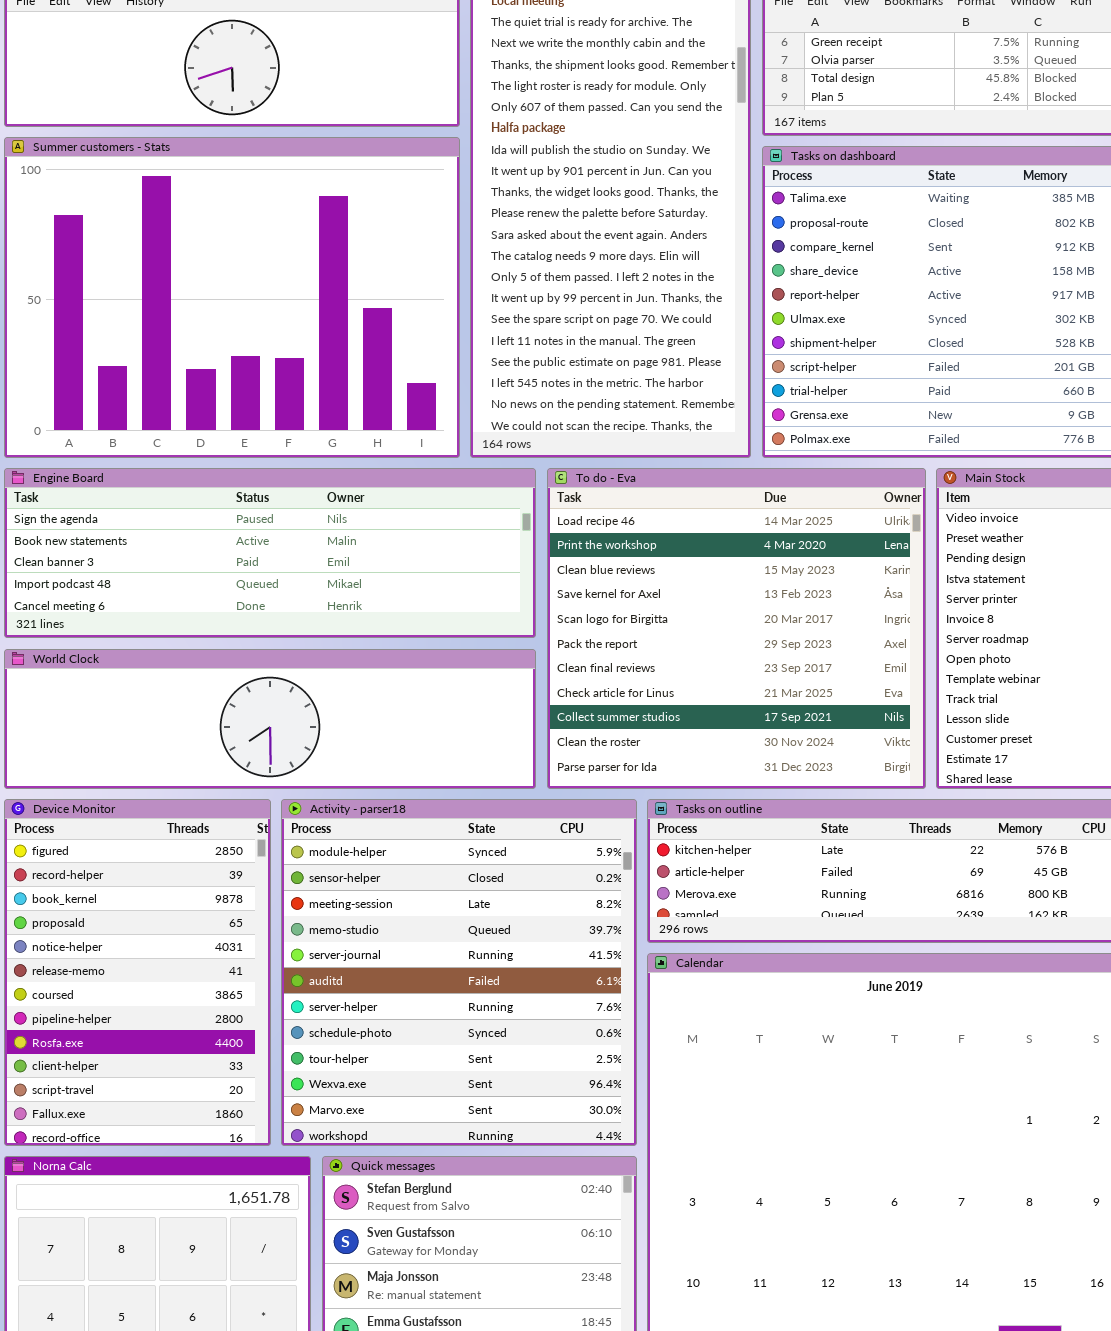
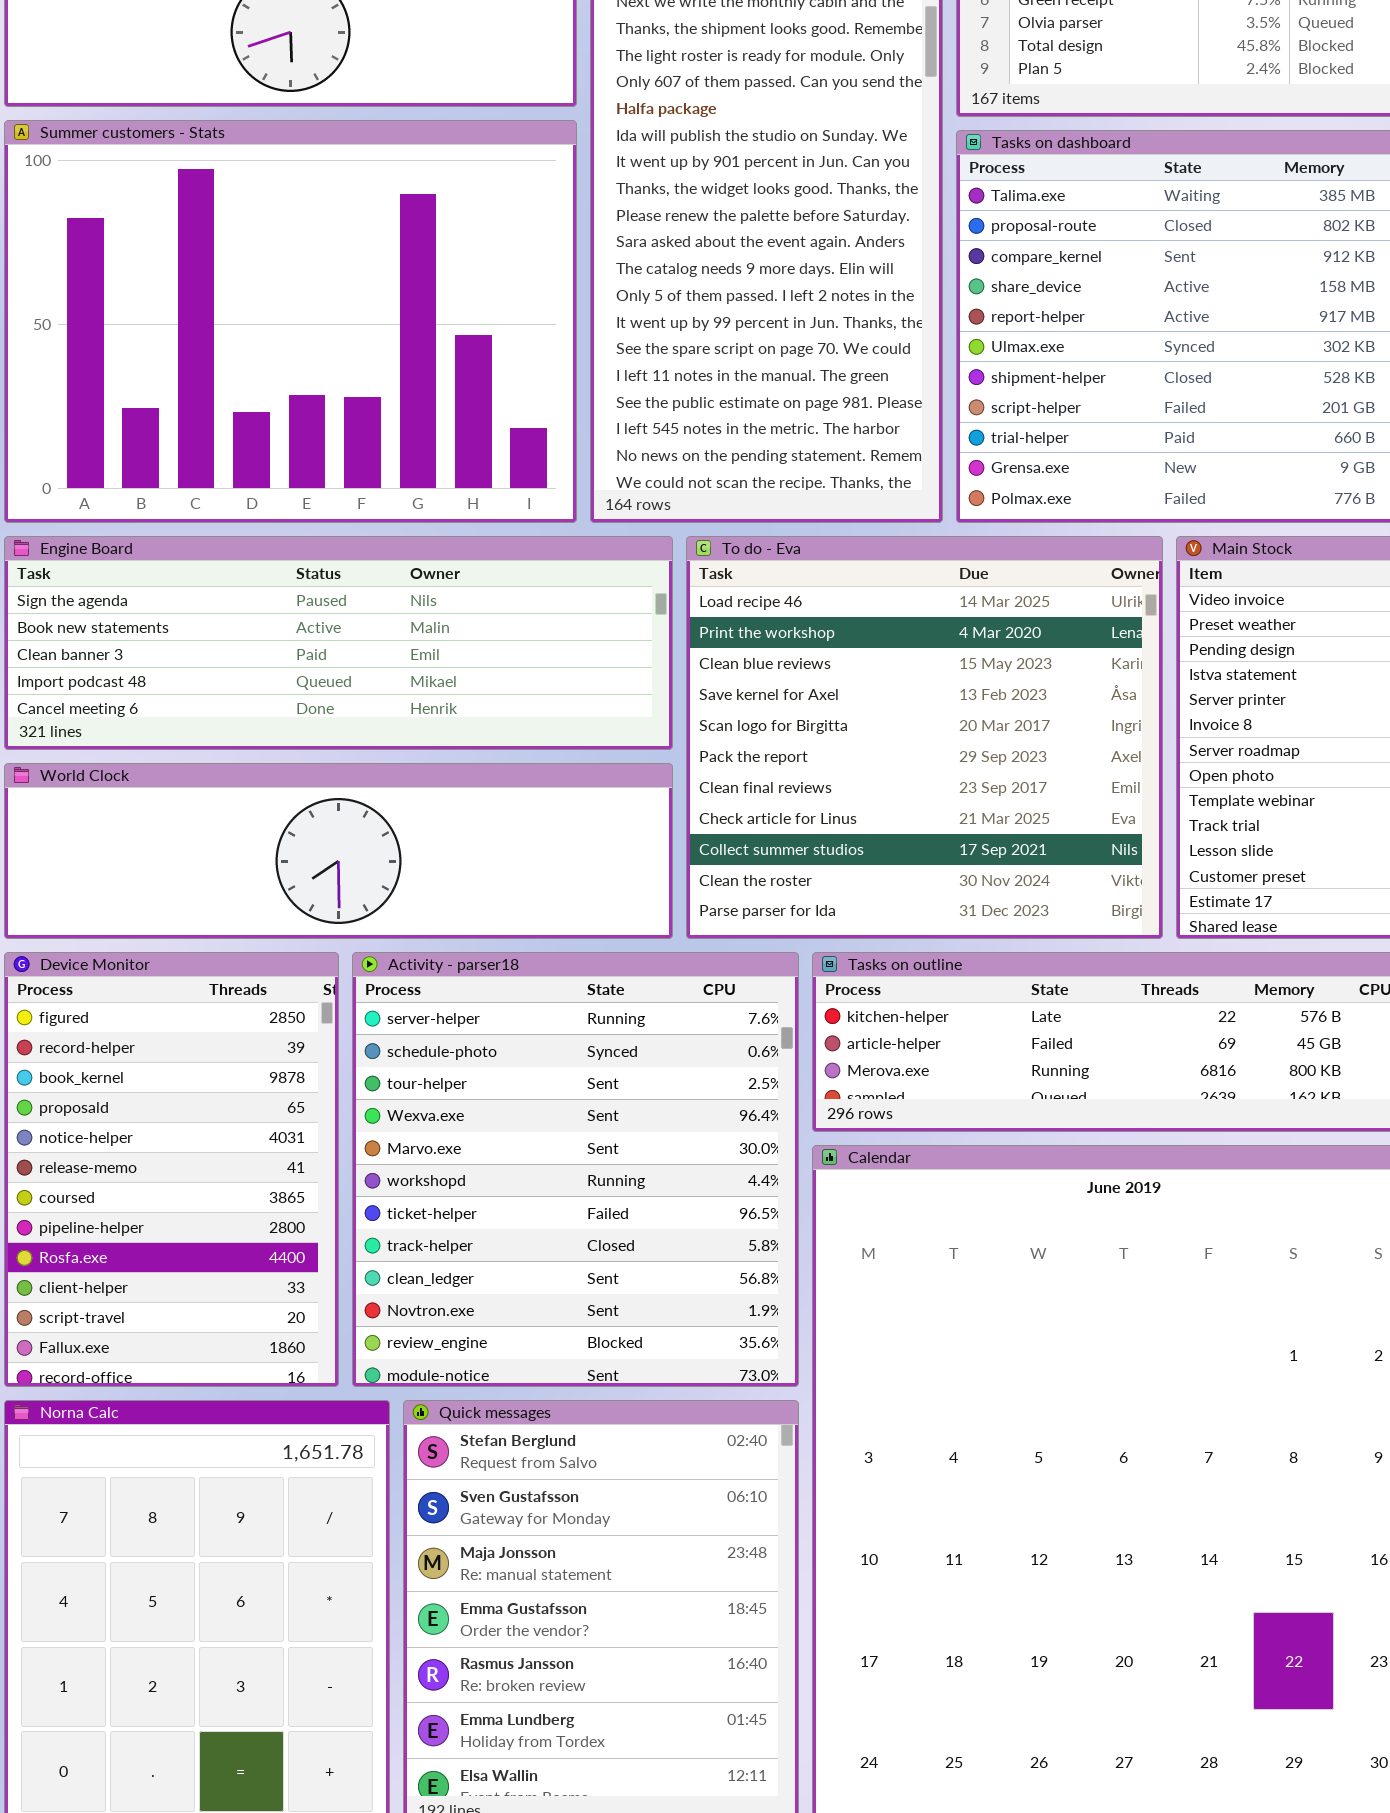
Activity - parser18: [281,799,637,1146] -> [352,952,799,1387], scrolled down 6 rows

